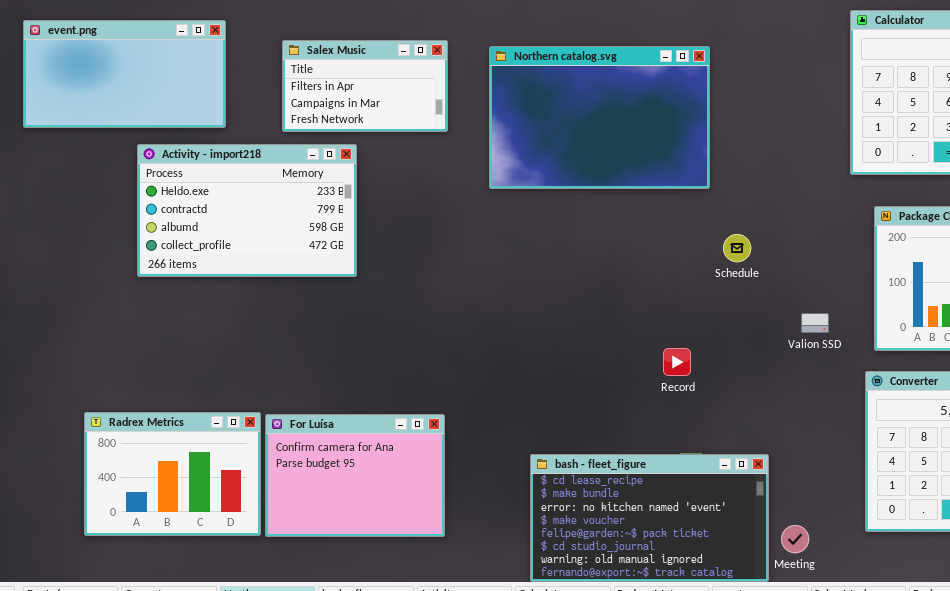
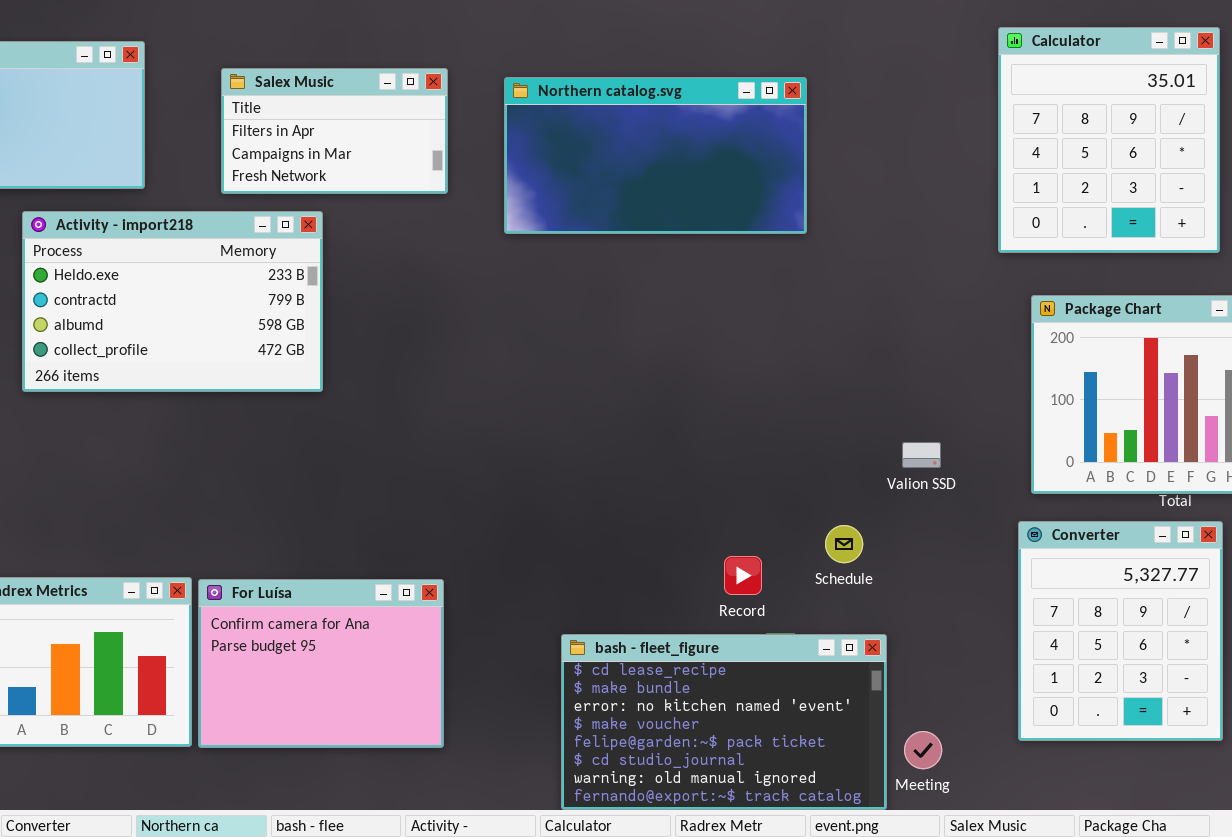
Northern catalog.svg: [489,46,710,189] -> [504,77,807,234], resized
Schedule: [723,234,751,262] -> [825,525,863,563], moved
Valion SSD: [801,313,829,333] -> [902,442,941,468], moved
Record: [663,348,691,376] -> [724,556,762,595], moved

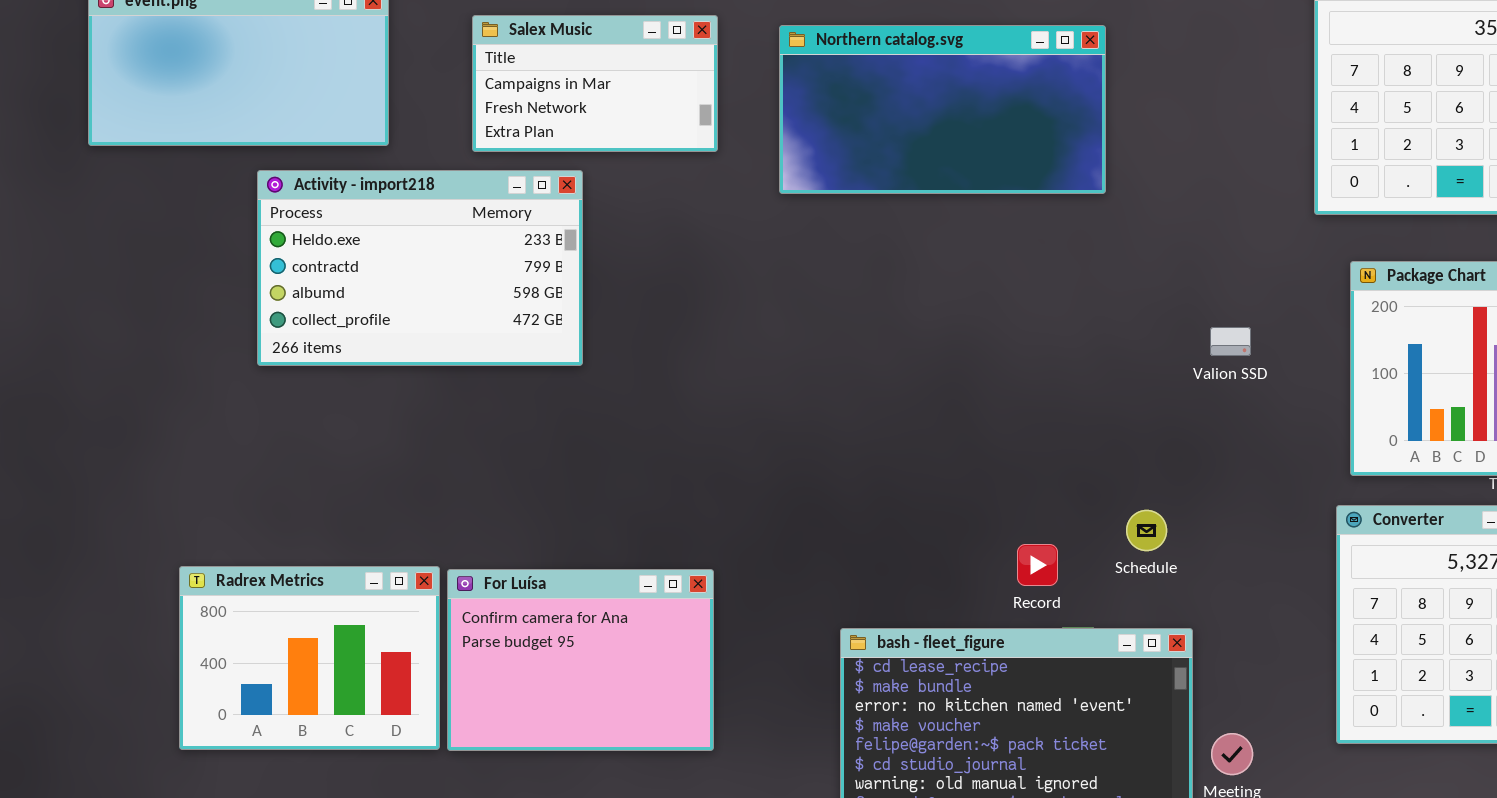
Salex Music: [221,68,448,194] -> [472,15,718,152], scrolled down 1 row
Valion SSD: [902,442,941,468] -> [1210,327,1251,356], moved

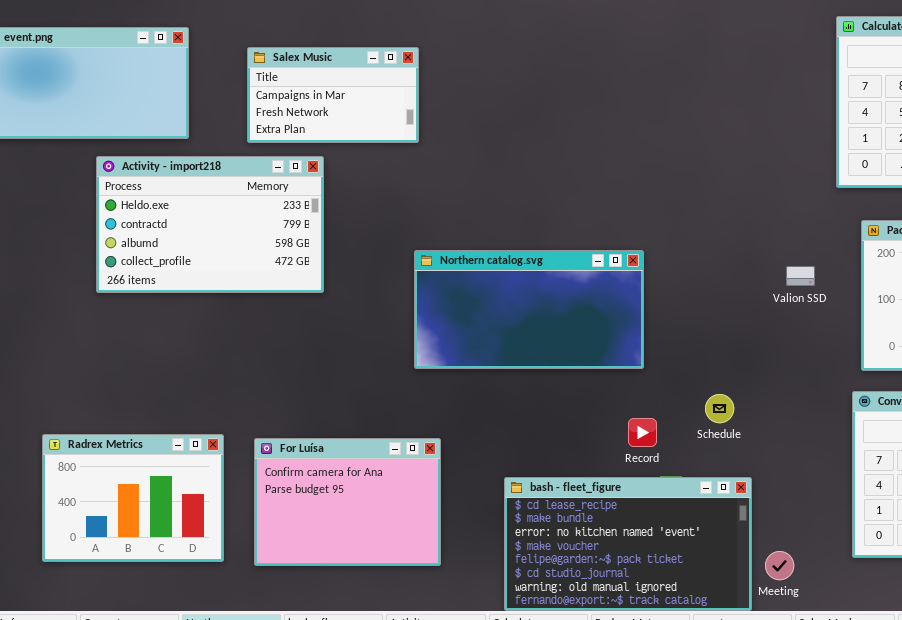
Northern catalog.svg: [779,25,1106,194] -> [414,250,644,369], moved
Valion SSD: [1210,327,1251,356] -> [786,266,815,286], moved
For Luísa: [447,569,714,751] -> [254,438,441,566], moved

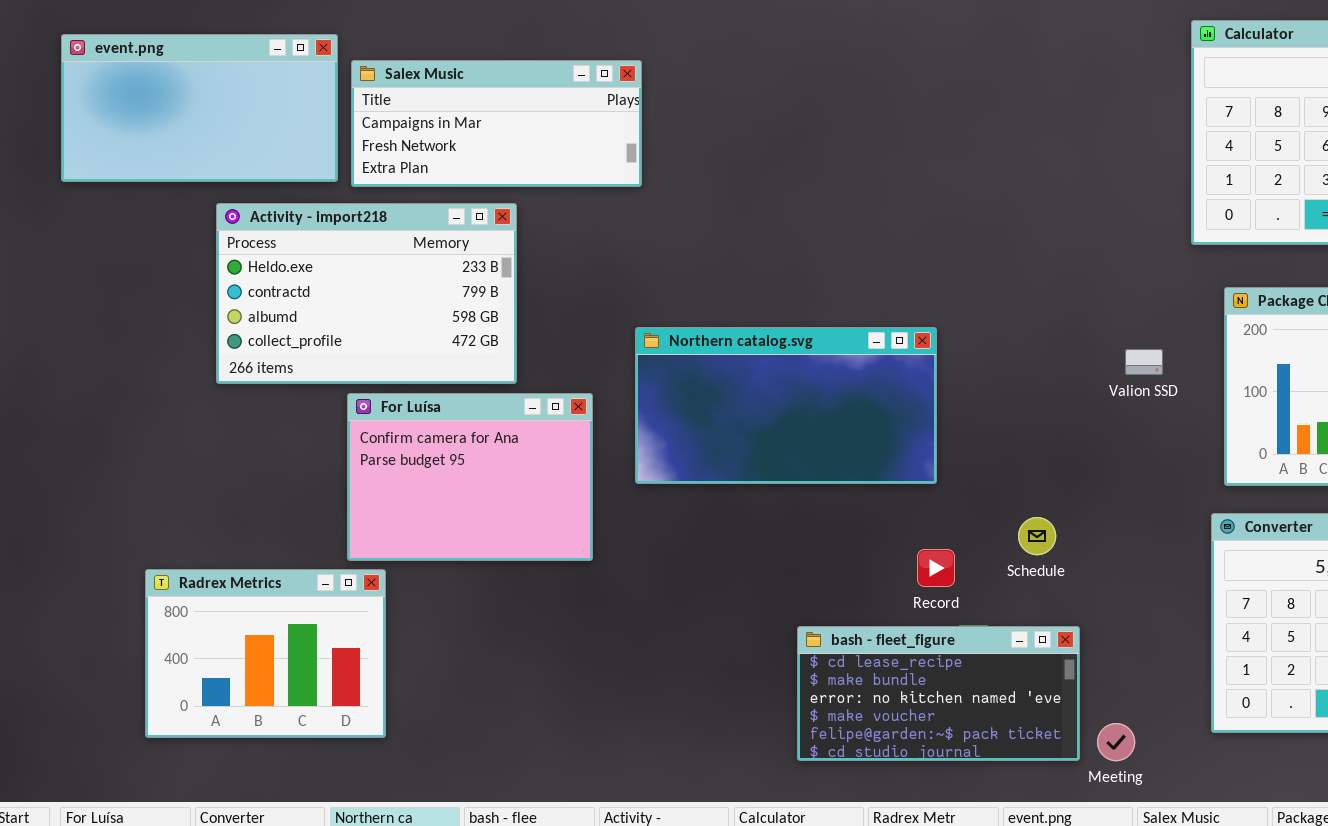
Salex Music: [247,47,419,143] -> [351,60,642,187], resized
For Luísa: [254,438,441,566] -> [347,393,593,561], moved
bash - fleet_figure: [504,477,752,611] -> [797,626,1080,761], resized

